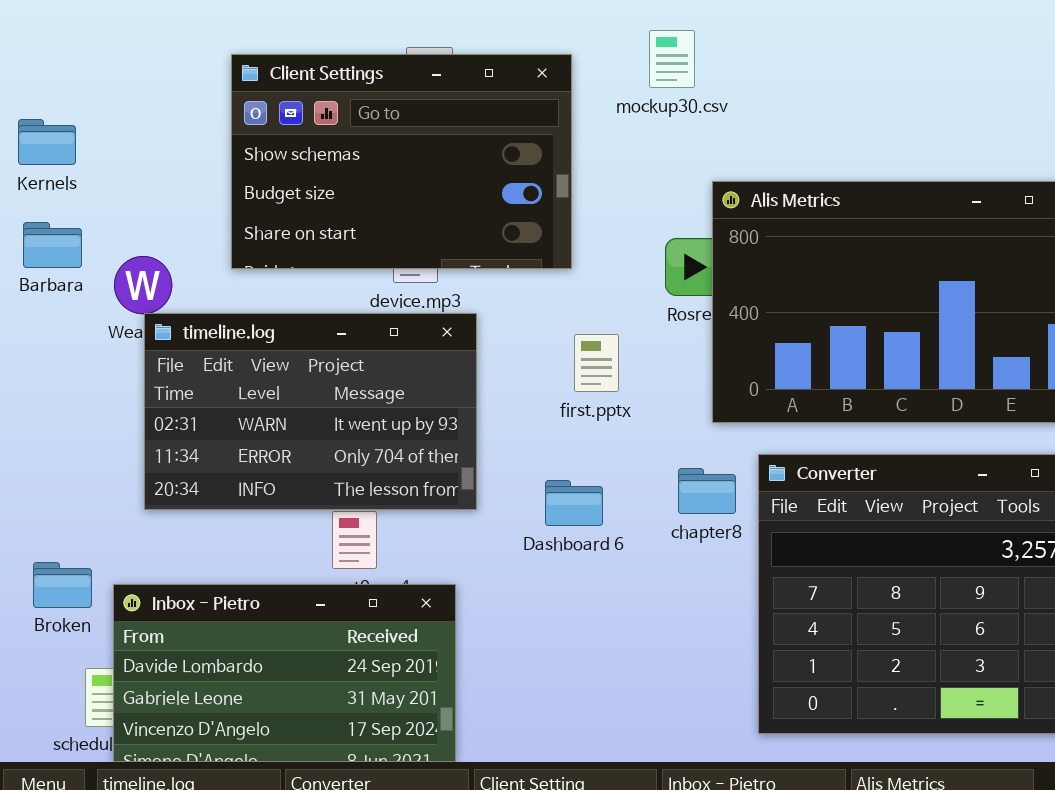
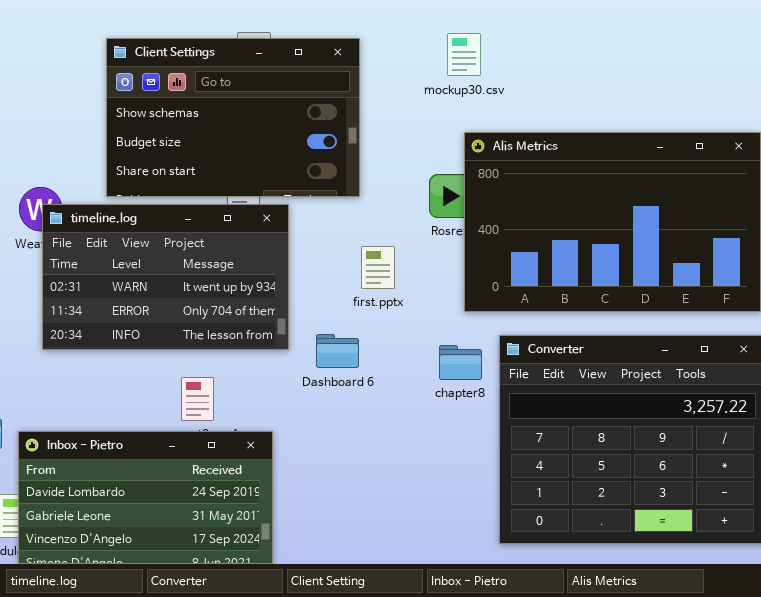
mockup30.csv: [649,30,695,88] -> [447,33,481,76], moved
timeline.log: [144,313,477,510] -> [42,204,289,350], moved
Dashboard 6: [545,480,603,526] -> [316,334,359,368], moved

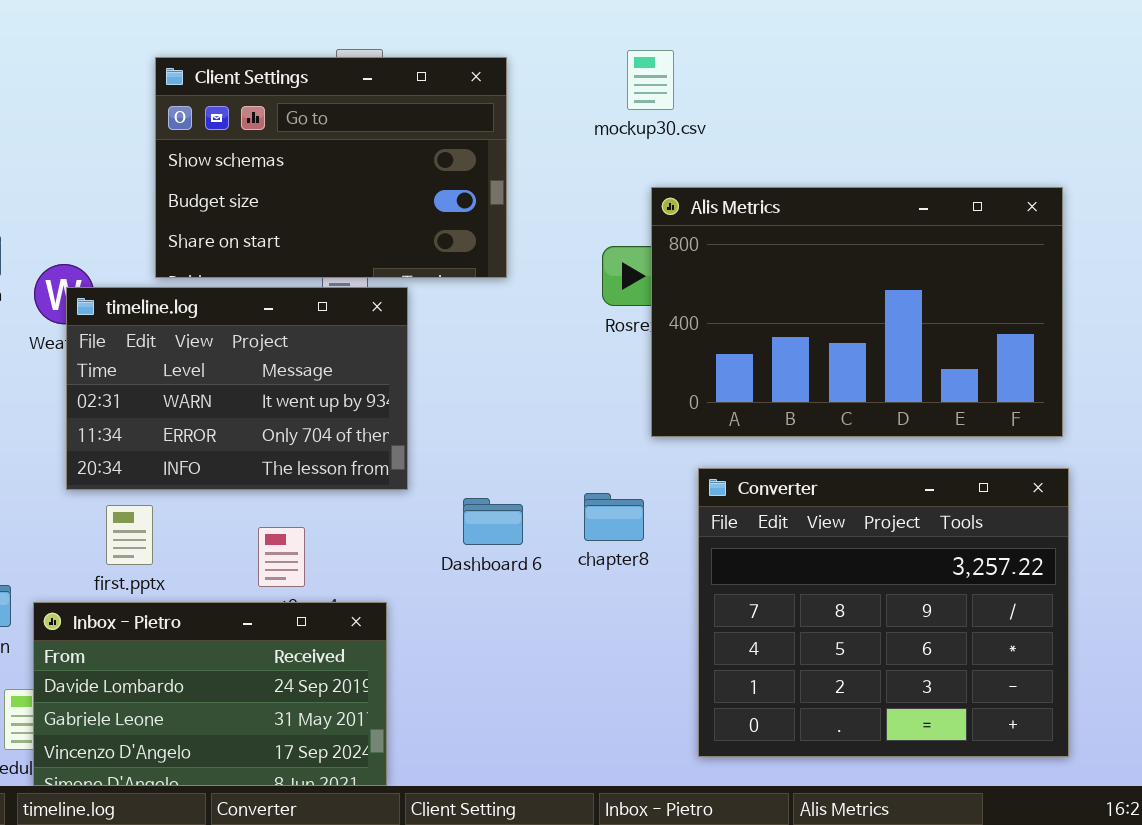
first.pptx: [361,246,395,289] -> [106,505,153,565], moved
Dashboard 6: [316,334,359,368] -> [463,498,523,545], moved
chapter8: [439,345,482,380] -> [584,493,644,541], moved

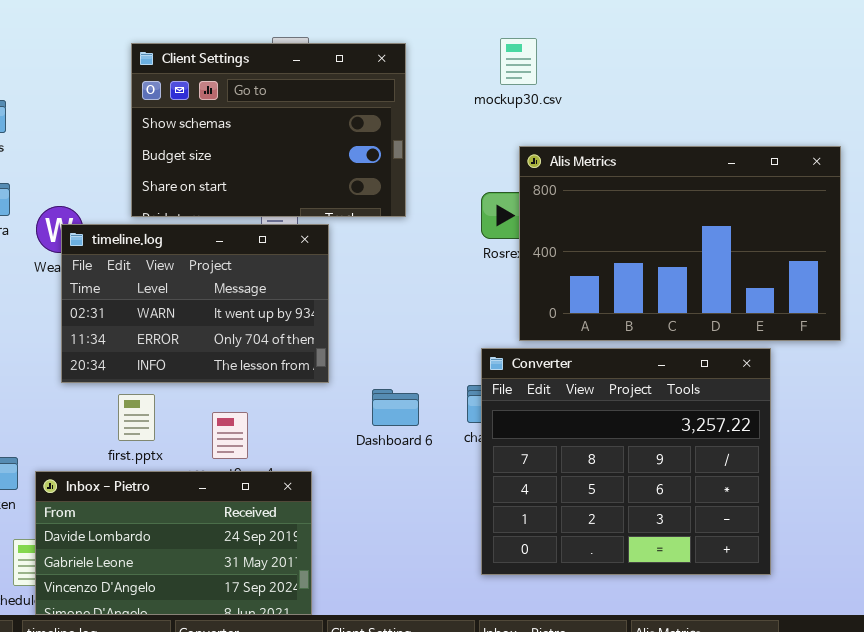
Converter: [698,468,1069,757] -> [481,348,771,575], moved
first.pptx: [106,505,153,565] -> [118,394,155,441], moved

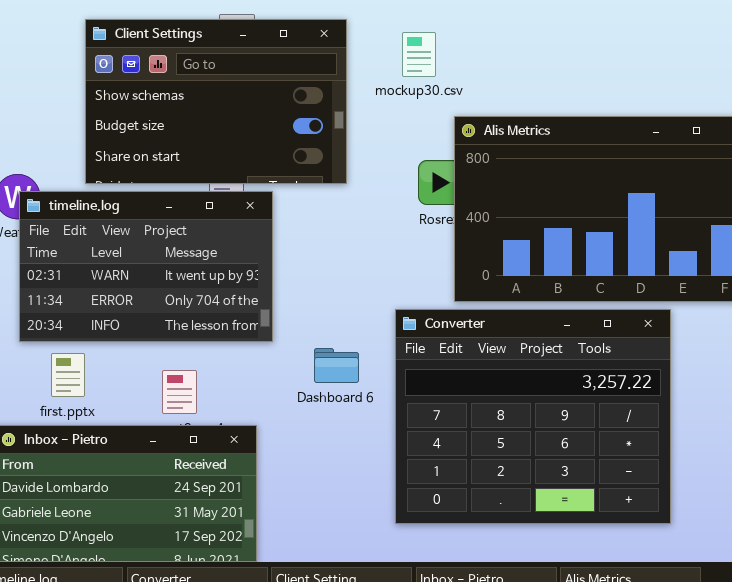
mockup30.csv: [500,38,537,85] -> [402,32,436,77], moved
Converter: [481,348,771,575] -> [395,309,671,524], moved
first.pptx: [118,394,155,441] -> [51,353,85,397], moved

